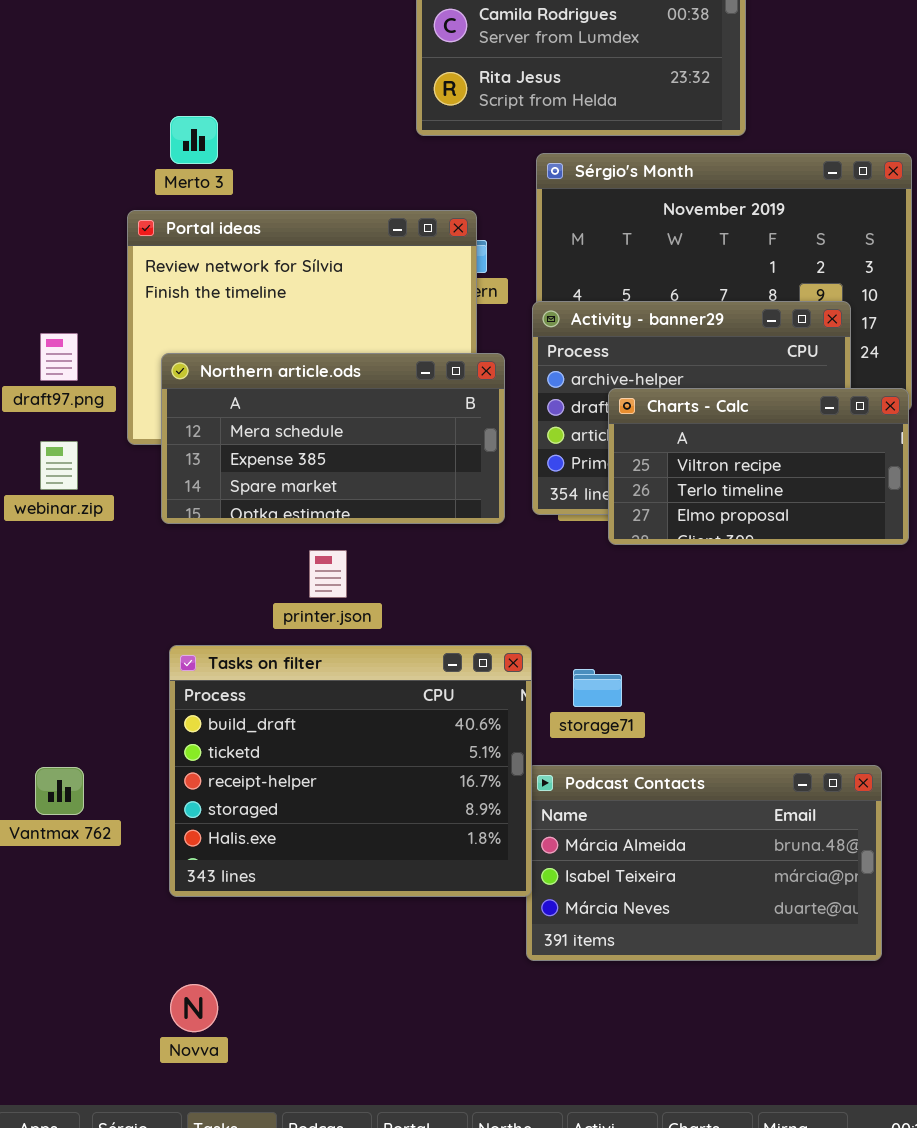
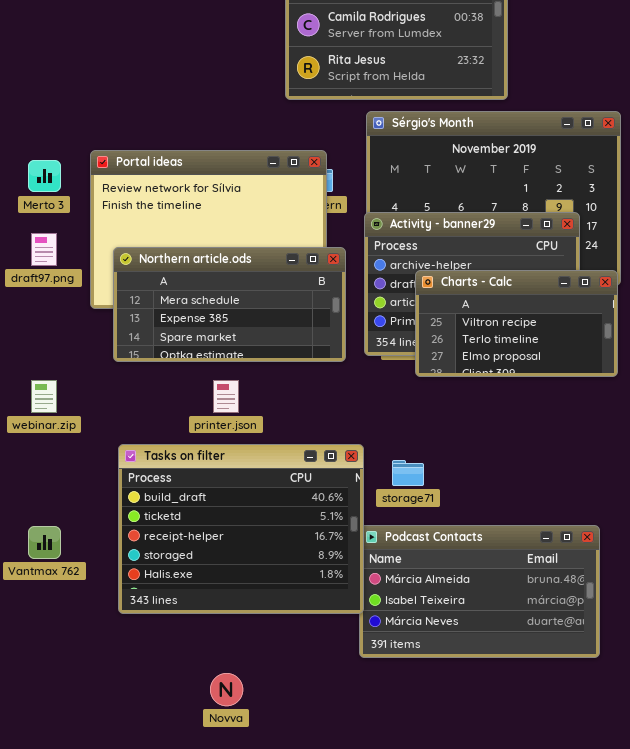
Merto 3: [170,116,218,164] -> [28,160,61,192], moved
webinar.zip: [40,441,78,490] -> [31,380,57,413], moved
Novva: [170,984,218,1032] -> [210,673,243,706], moved

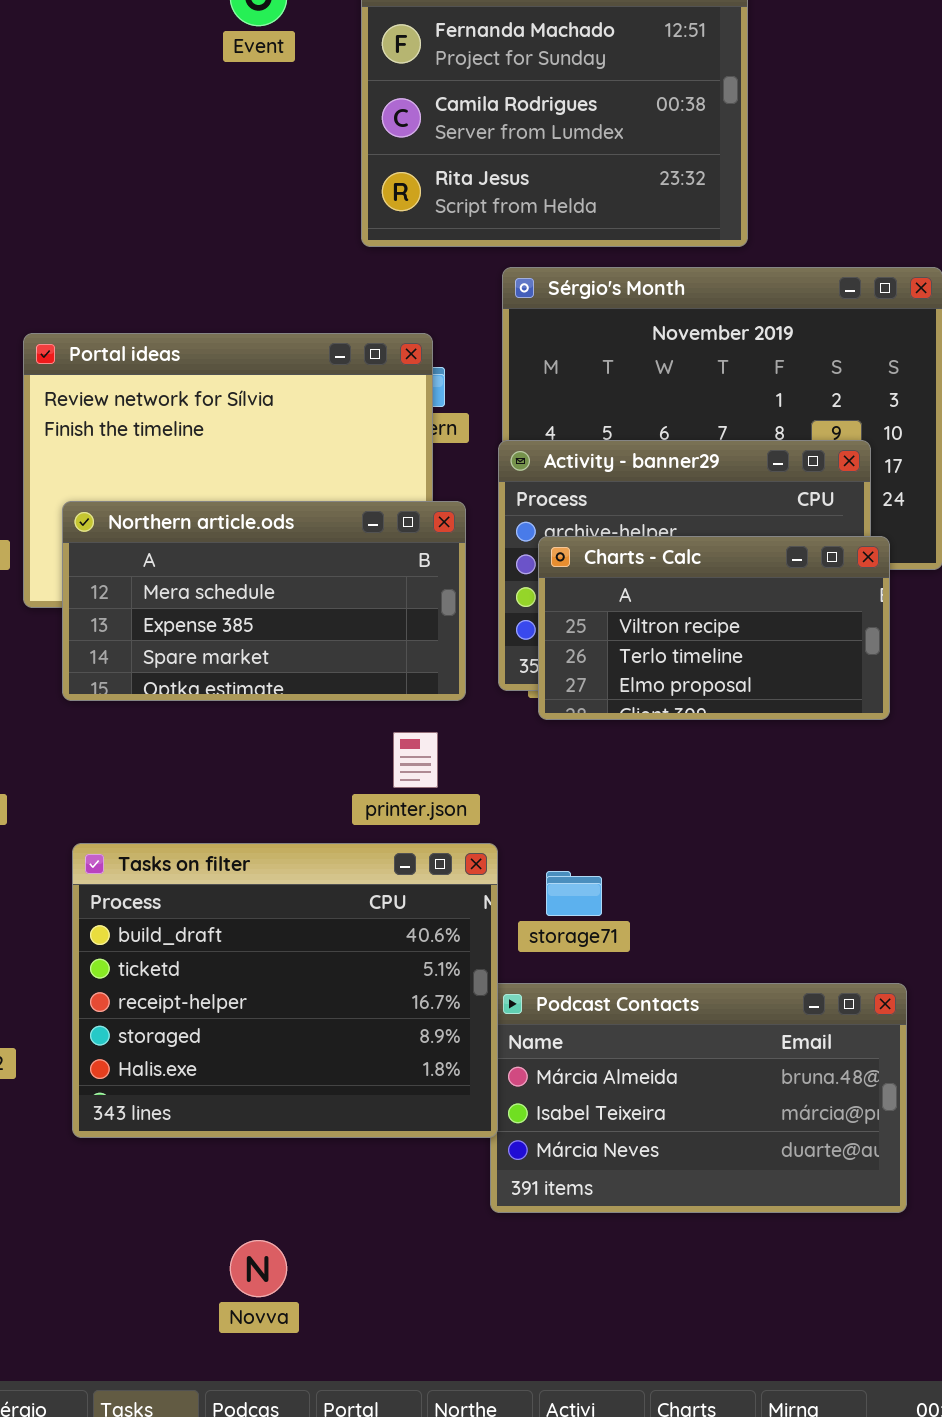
Charts - Calc: [415,270,618,377] -> [538,536,890,720], moved
printer.json: [213,380,239,413] -> [393,732,438,788], moved

